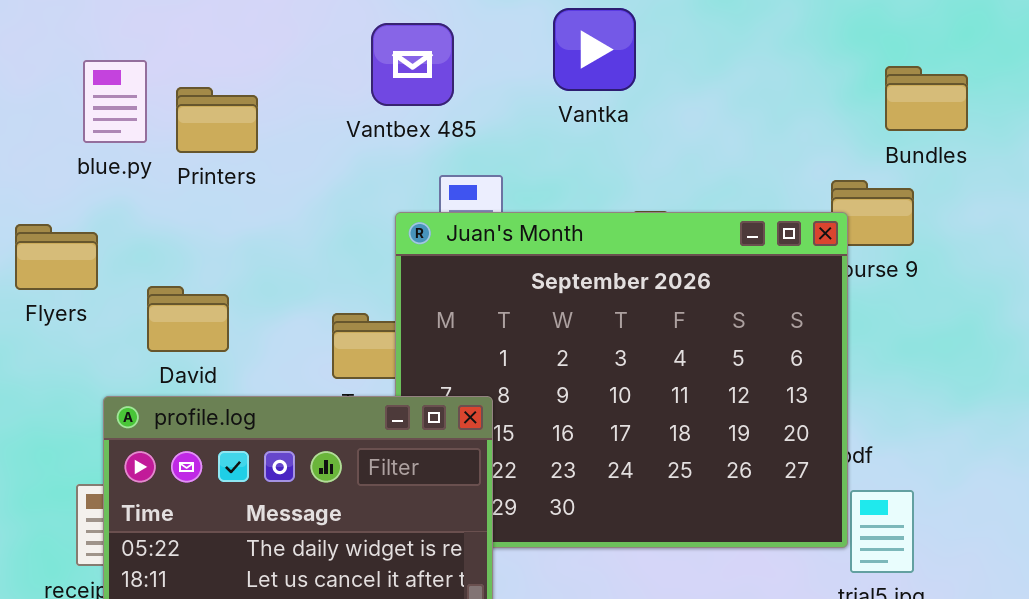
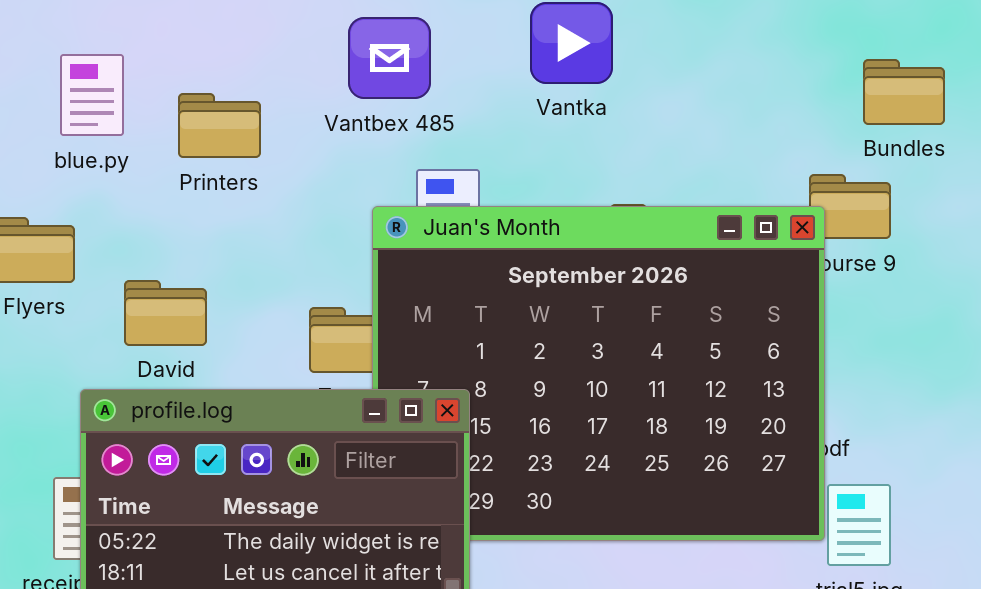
Printers: [176,87,258,153] -> [178,93,261,158], moved

